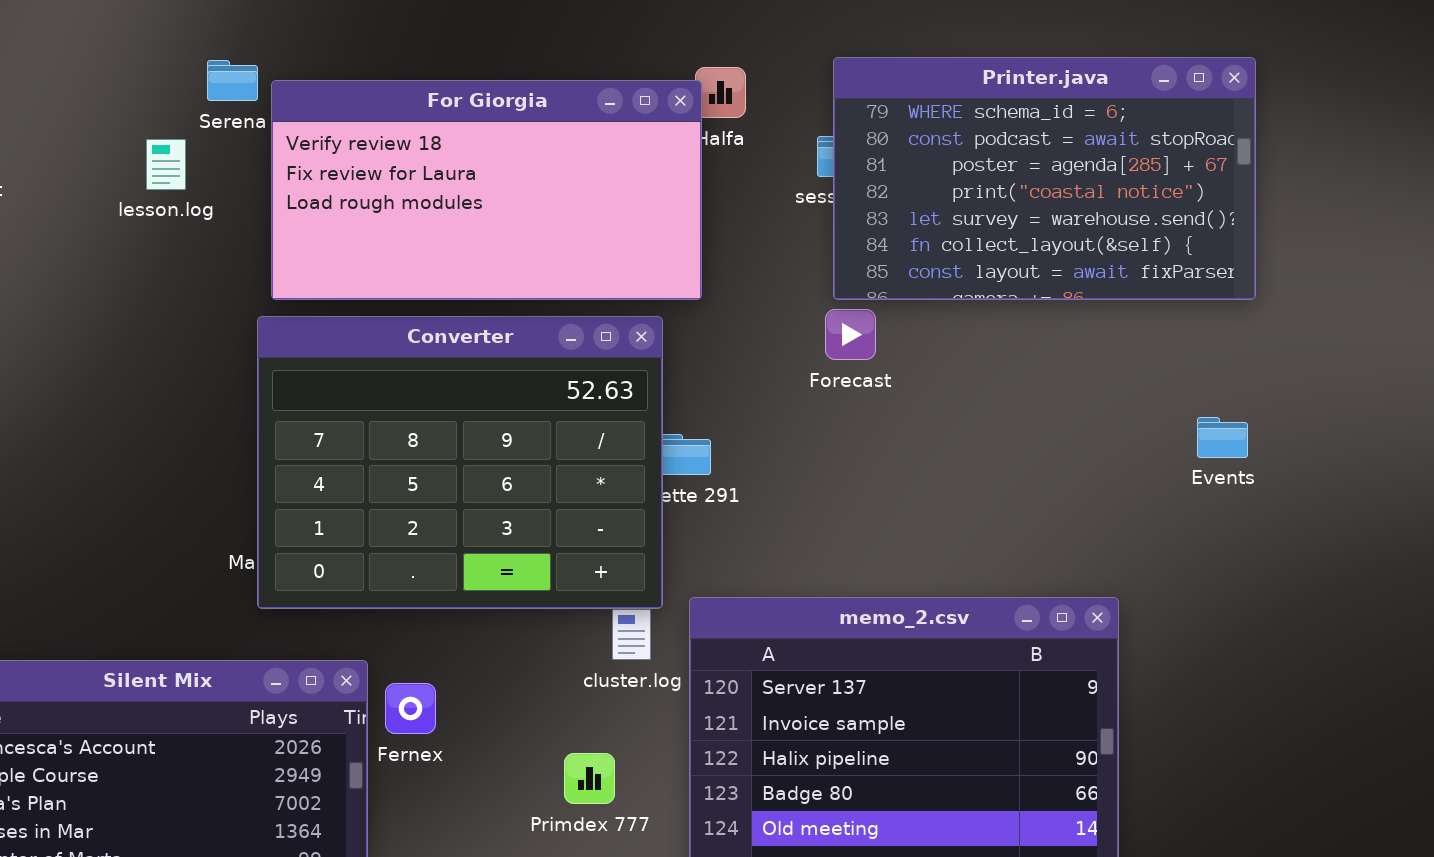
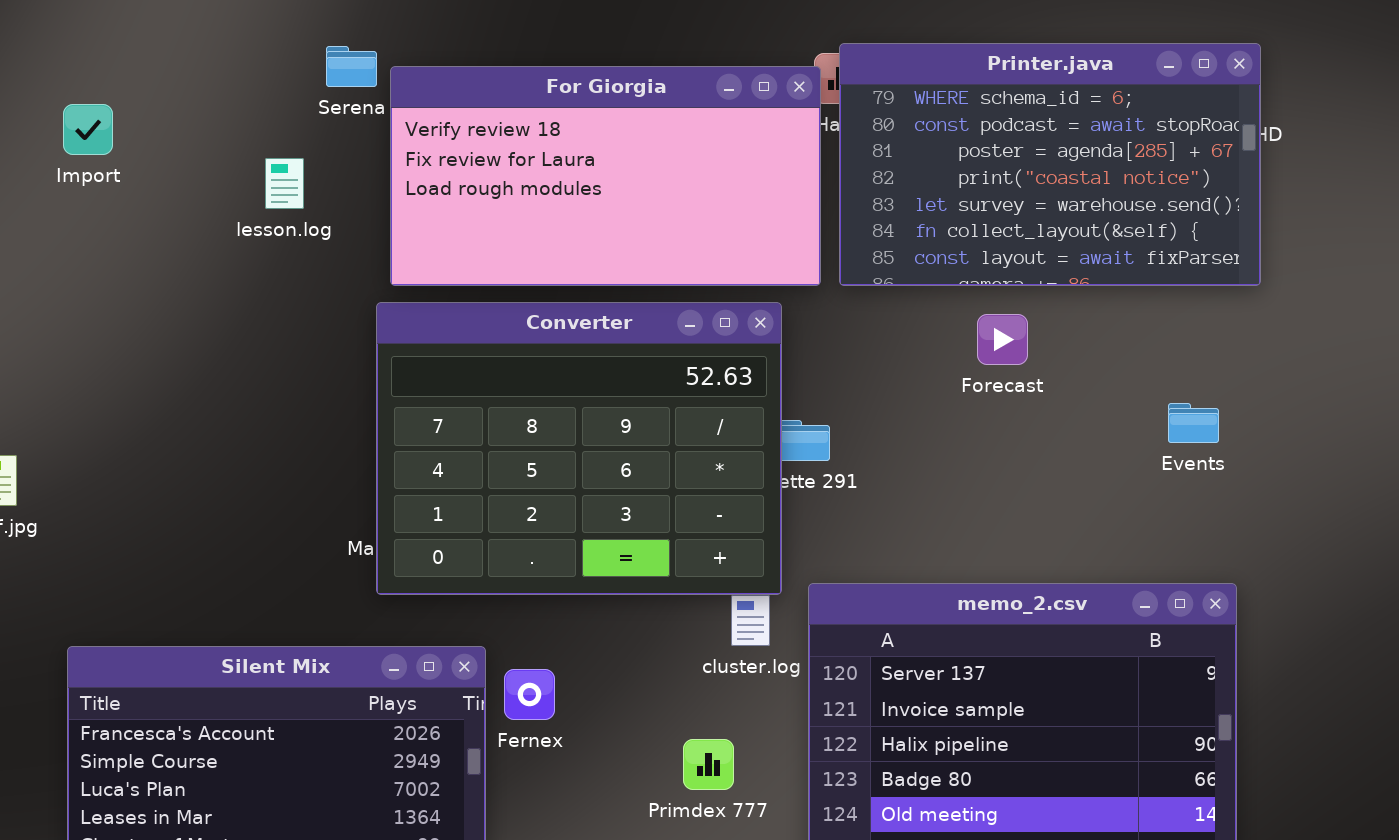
Printer.java: [833,57,1256,300] -> [839,43,1261,286], moved
lesson.log: [146,139,186,190] -> [265,158,304,209], moved
Forecast: [825,309,876,360] -> [977,314,1028,365], moved
Events: [1197,417,1248,458] -> [1168,403,1219,443], moved

